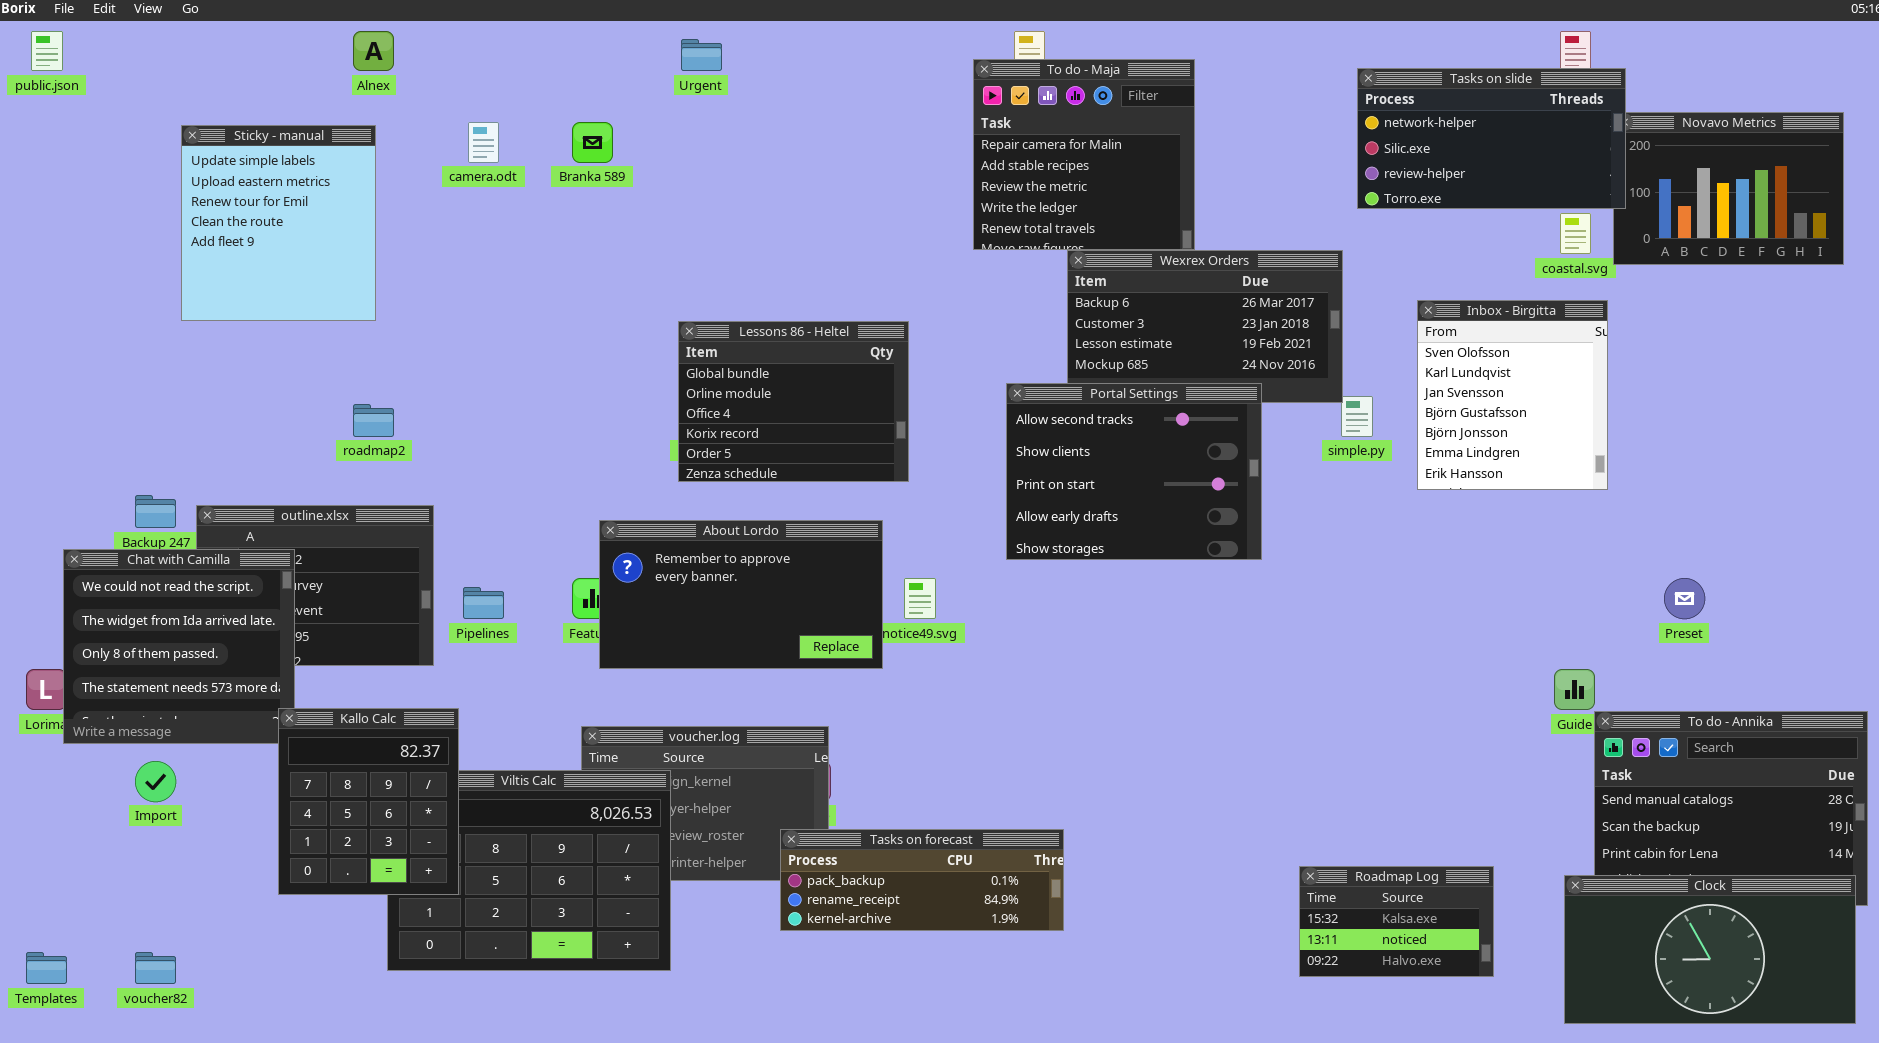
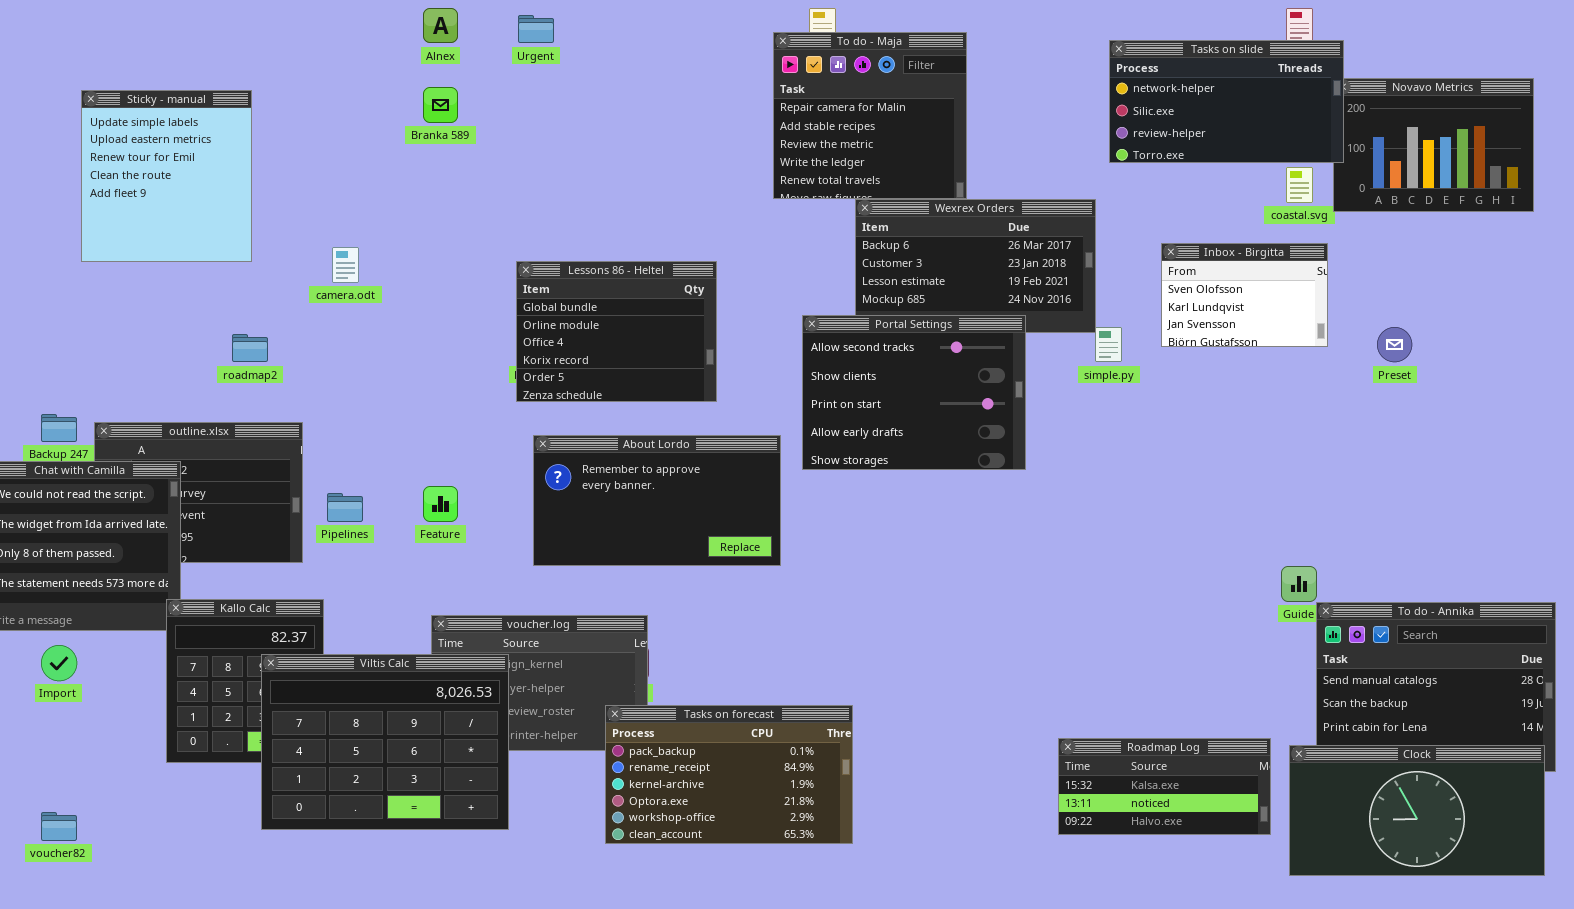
Alnex: [353,31,394,71] -> [423,8,458,43], moved
camera.odt: [468,122,499,163] -> [332,247,359,283], moved
Inbox - Birgitta: [1417,300,1608,490] -> [1161,243,1328,347], resized
About Lordo: [599,520,883,669] -> [533,435,781,566], moved
Preset: [1664,578,1705,619] -> [1377,327,1412,362], moved
Viltis Calc: [387,770,671,971] -> [261,654,509,830], raised
Tasks on forecast: [780,829,1064,931] -> [605,705,853,844], resized
Roadmap Log: [1299,866,1494,977] -> [1058,738,1271,835], resized

